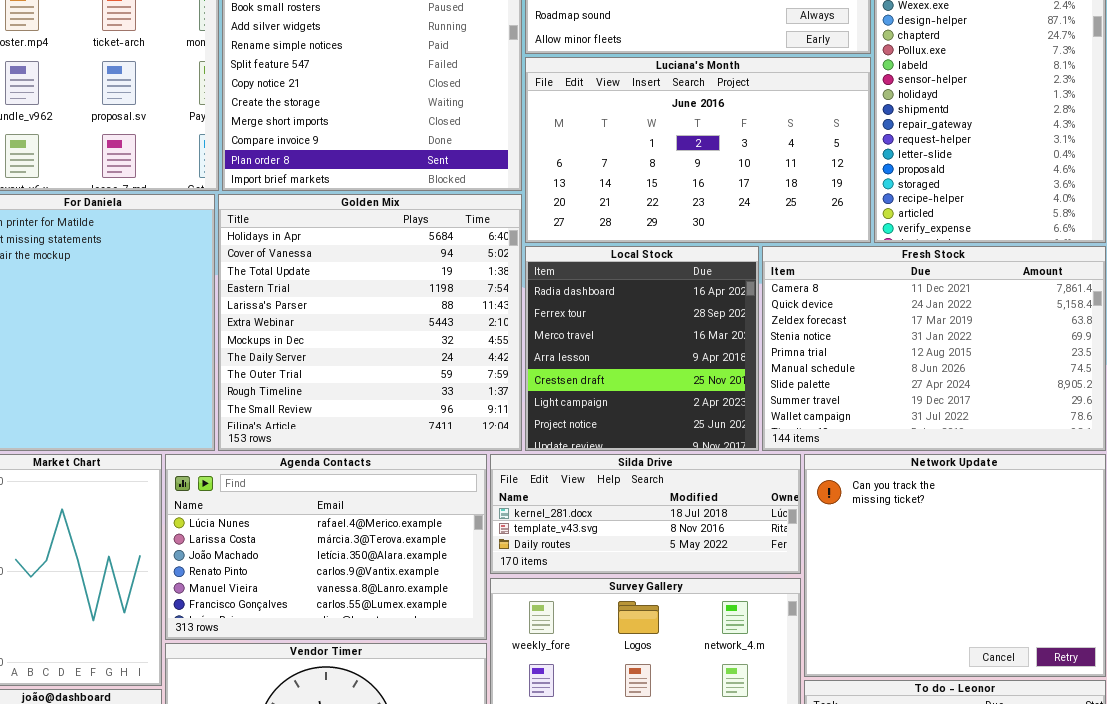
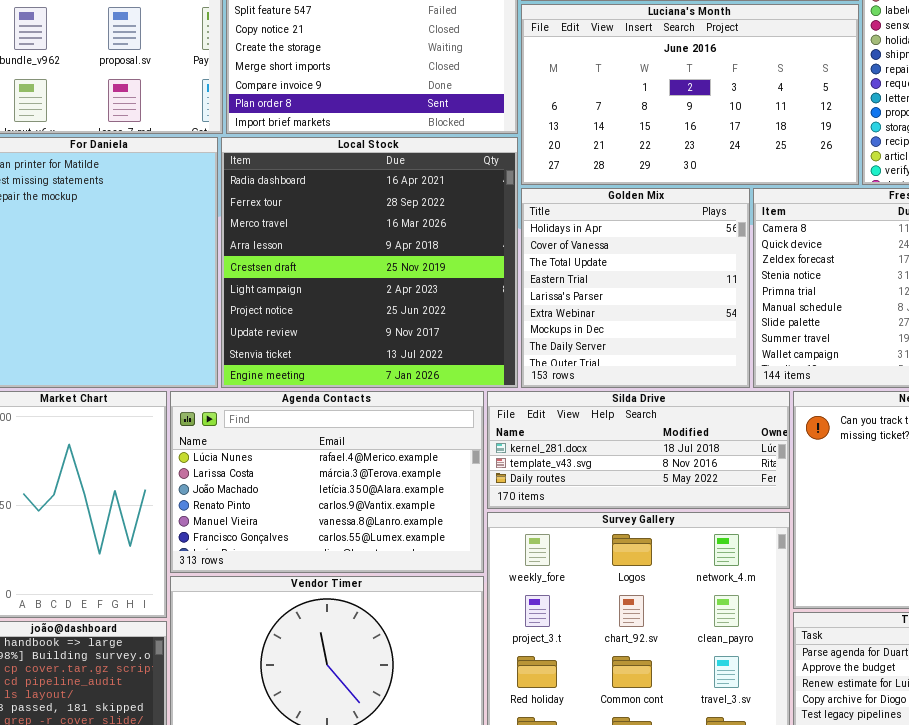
Golden Mix: [218,194,522,451] -> [521,188,750,388], moved, resized
Local Stock: [525,246,759,451] -> [221,137,518,388], moved, resized

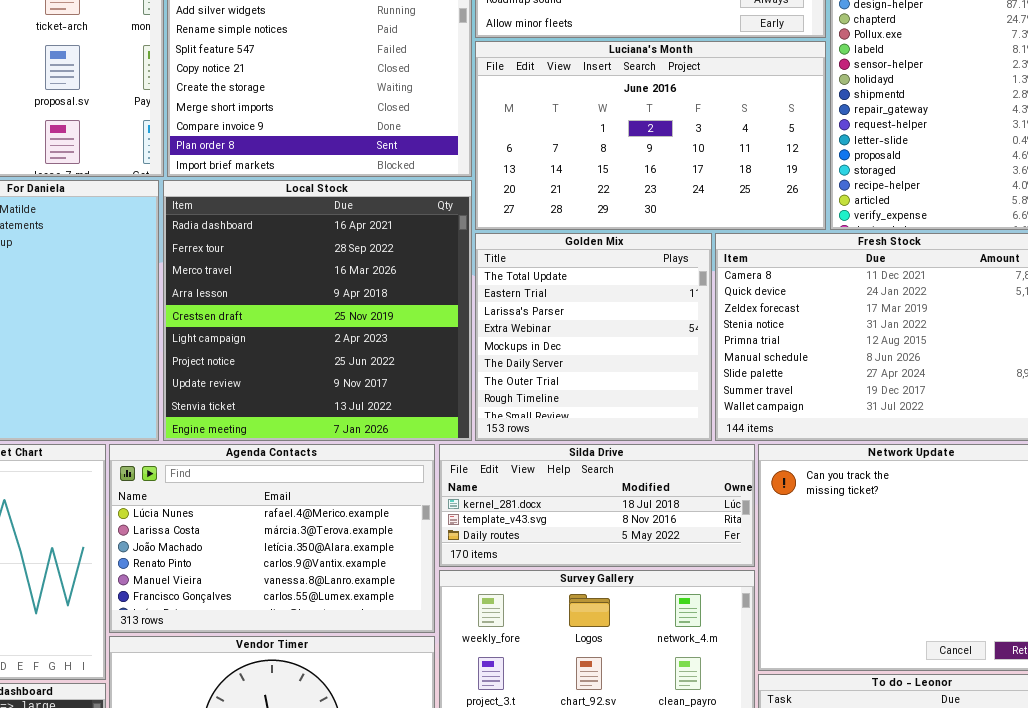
Golden Mix: [521,188,750,388] -> [475,233,712,441], scrolled down 2 rows

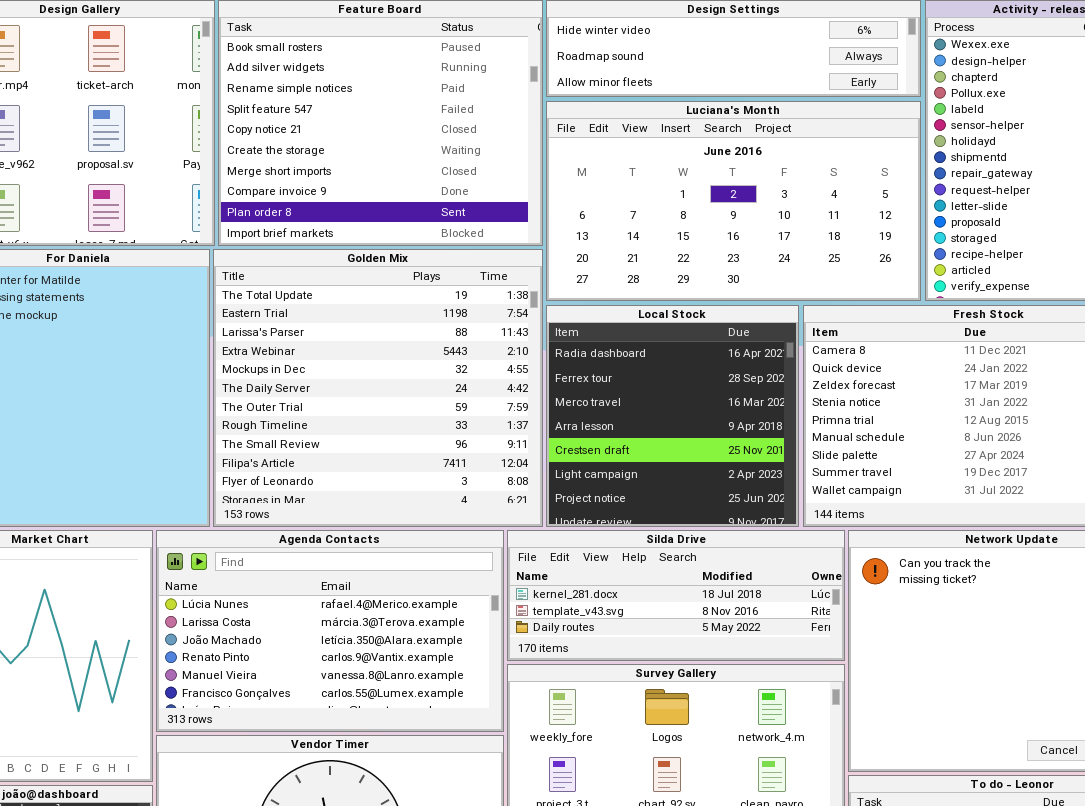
Local Stock: [163,180,472,441] -> [546,305,799,527], moved, resized
Golden Mix: [475,233,712,441] -> [213,249,543,527], moved, resized

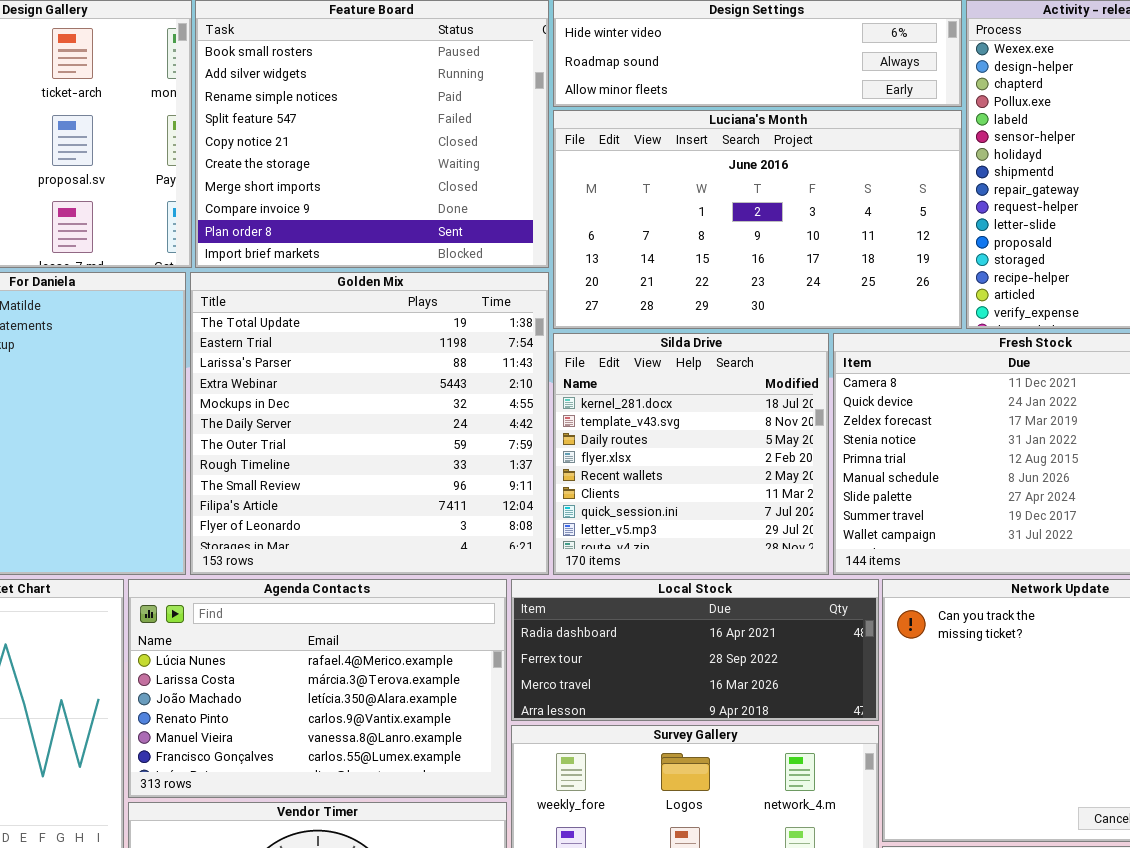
Local Stock: [546,305,799,527] -> [511,579,879,721], moved, resized
Silda Drive: [507,530,845,661] -> [553,333,829,575], moved, resized

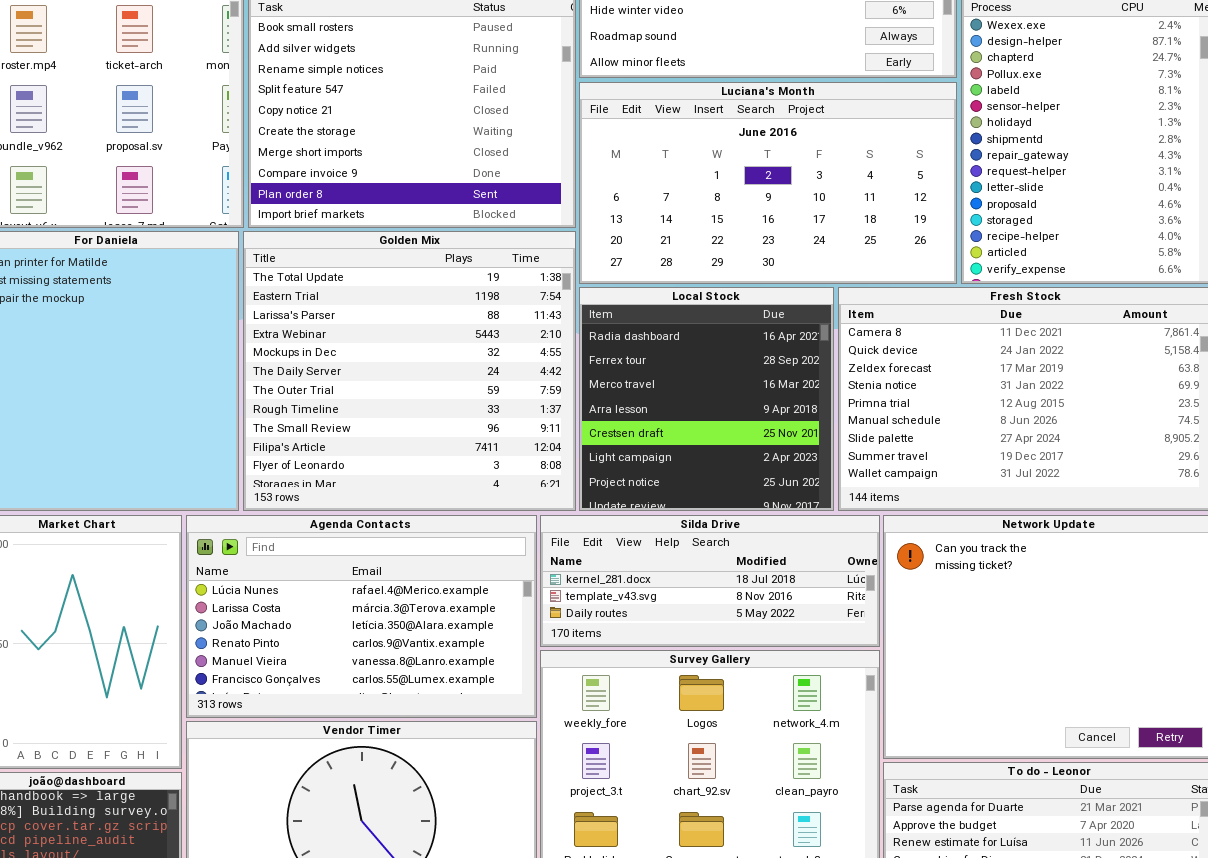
Silda Drive: [553,333,829,575] -> [540,515,880,647], moved, resized
Local Stock: [511,579,879,721] -> [579,287,834,511], moved, resized

